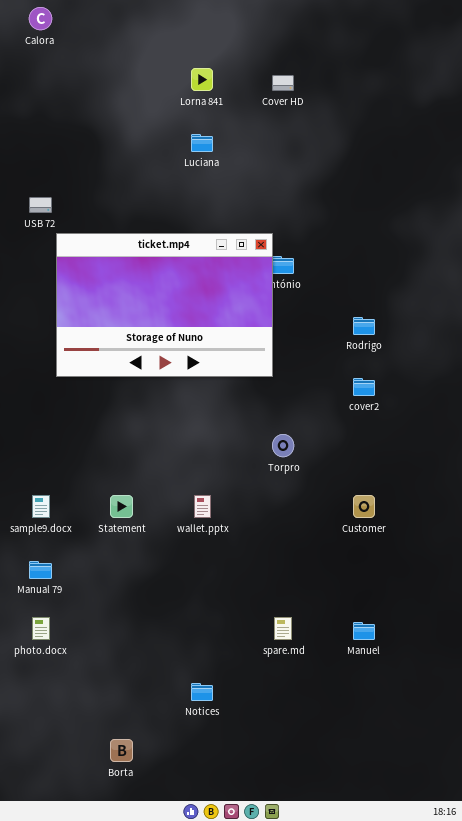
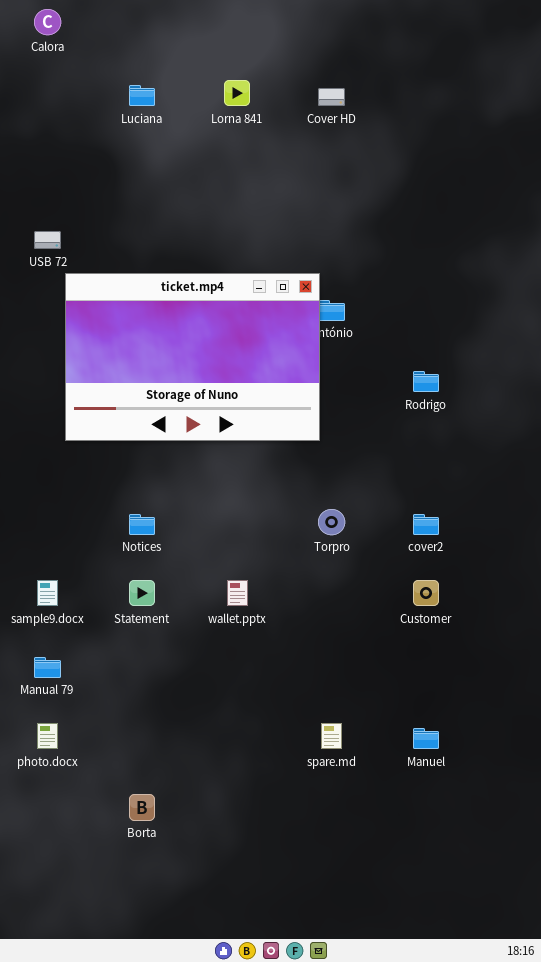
Luciana: [191,134,213,152] -> [129,85,155,106], moved
cover2: [353,378,375,396] -> [413,514,439,535], moved
Notices: [191,683,213,701] -> [129,514,155,535], moved
Borta: [110,739,133,762] -> [129,794,155,821], moved

